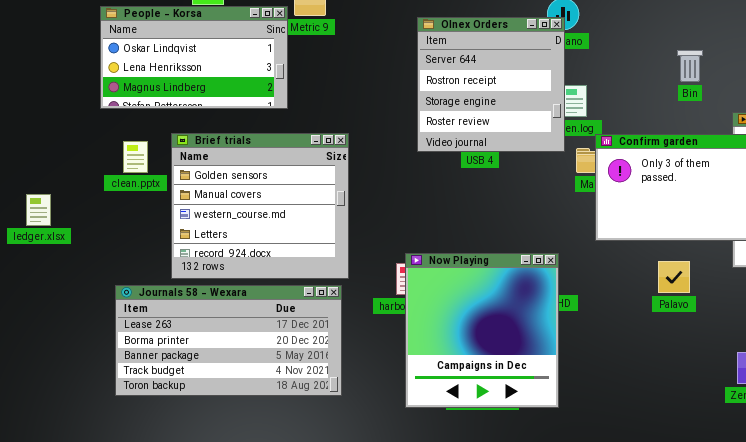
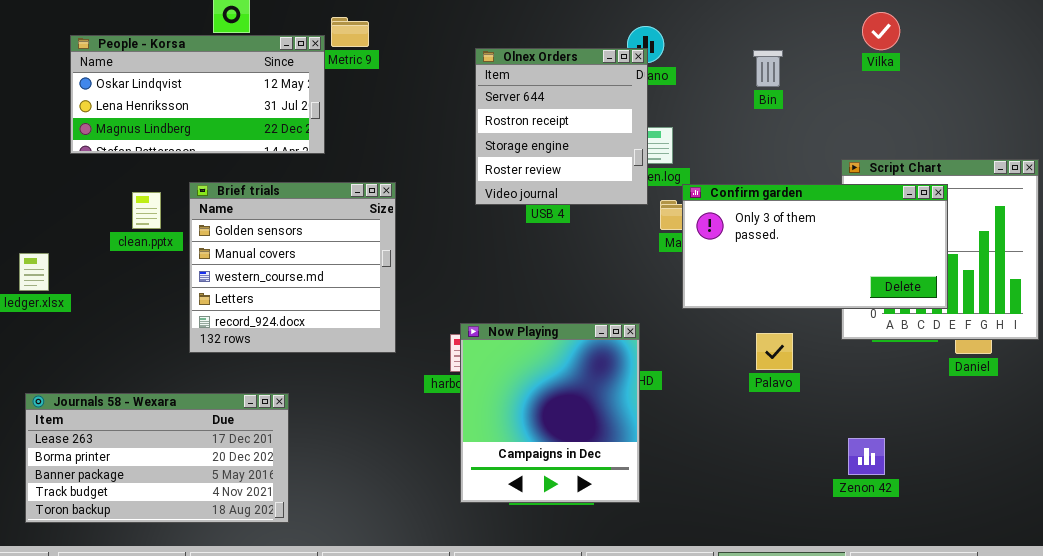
People - Korsa: [100,6,288,109] -> [70,35,325,154], resized
Bin: [677,50,703,82] -> [753,50,783,87], moved
Journals 58 - Wexara: [115,285,342,396] -> [25,393,289,523], moved

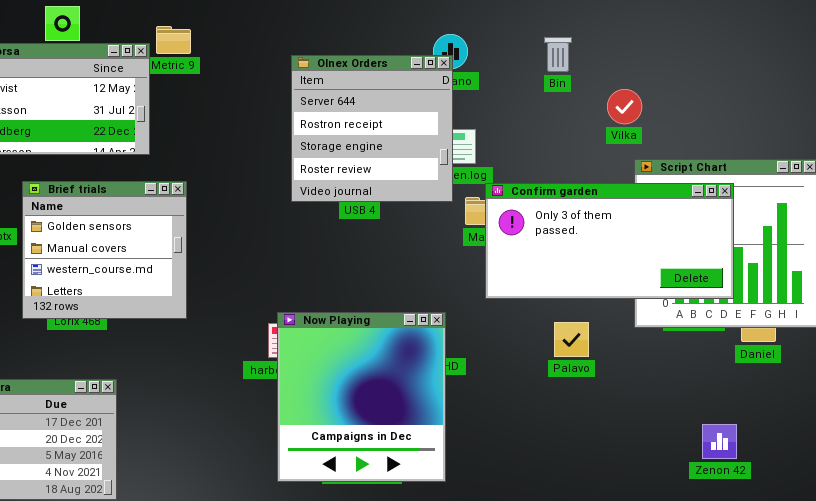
Vilka: [862,12,900,50] -> [607,89,642,124], moved
Bin: [753,50,783,87] -> [544,37,572,72], moved
Brief trials: [189,182,396,353] -> [22,181,187,319], resized
Zenon 42: [848,438,885,475] -> [702,424,737,459], moved

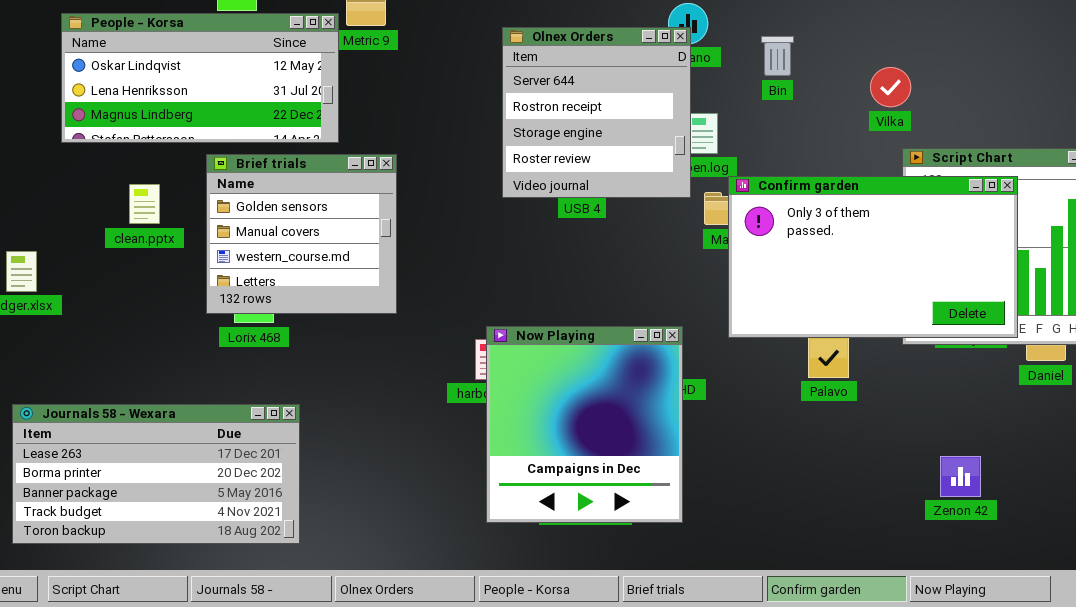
Bin: [544,37,572,72] -> [761,36,794,76], moved
Brief trials: [22,181,187,319] -> [206,154,397,314], moved
Confirm garden: [485,183,734,299] -> [728,176,1018,338], resized
Zenon 42: [702,424,737,459] -> [940,456,981,497], moved

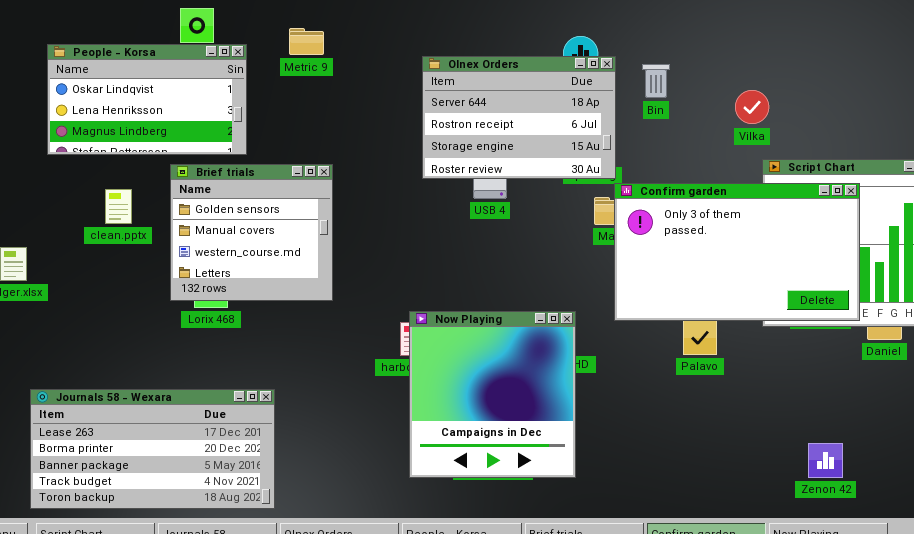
People - Korsa: [61,13,339,143] -> [47,44,247,155], resized
Olnex Orders: [502,27,691,198] -> [422,56,616,179], resized
Journals 58 - Wexara: [12,404,300,544] -> [30,389,275,509], moved
Zenon 42: [940,456,981,497] -> [808,443,843,478], moved

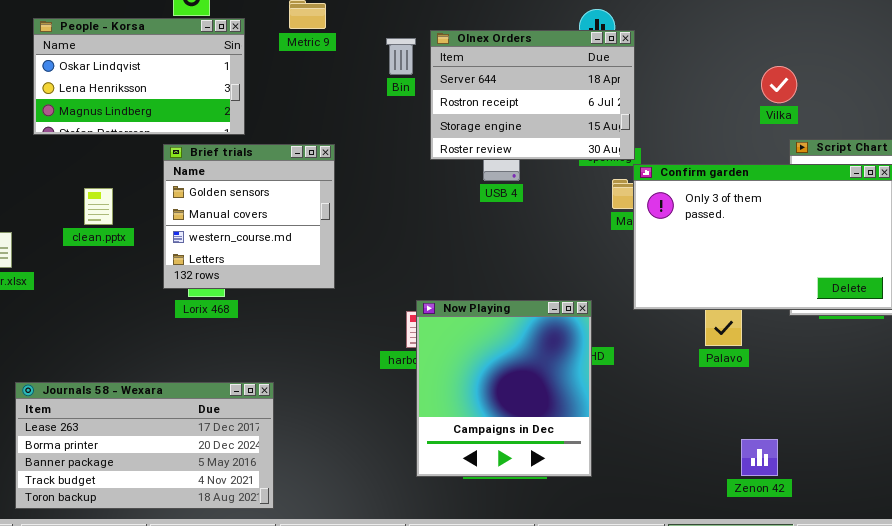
Bin: [642,64,670,98] -> [386,38,416,75], moved
clean.pptx: [105,189,132,224] -> [84,188,113,225], moved
Zenon 42: [808,443,843,478] -> [741,439,778,476], moved

